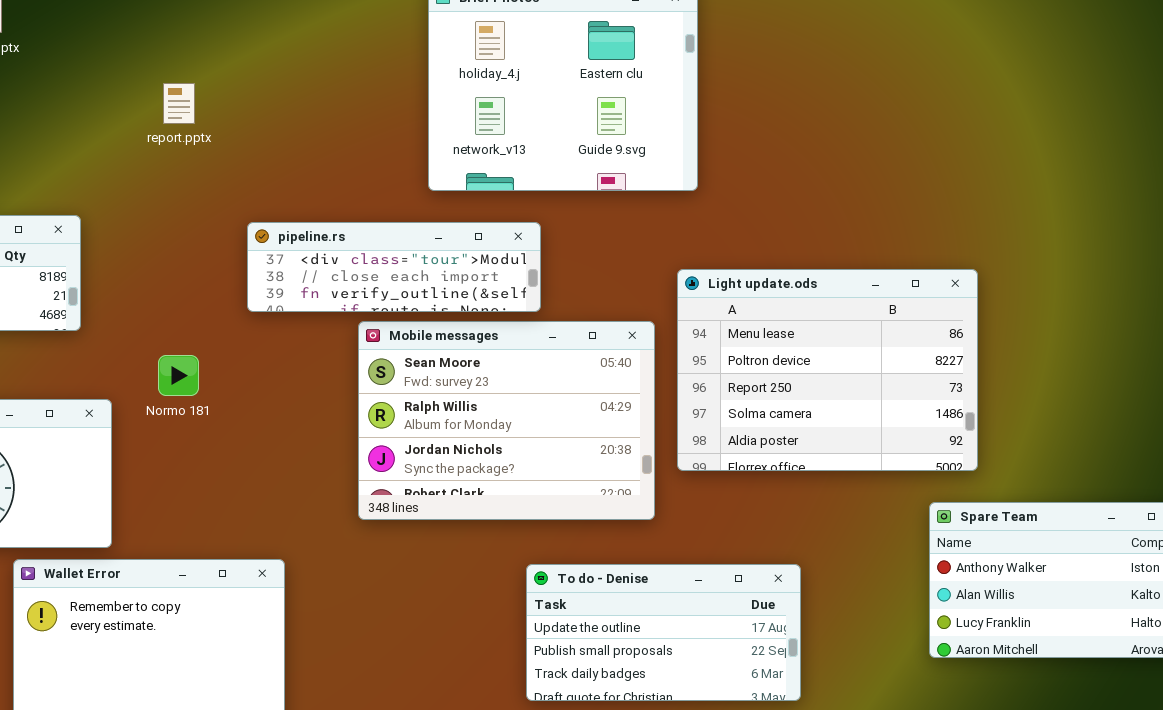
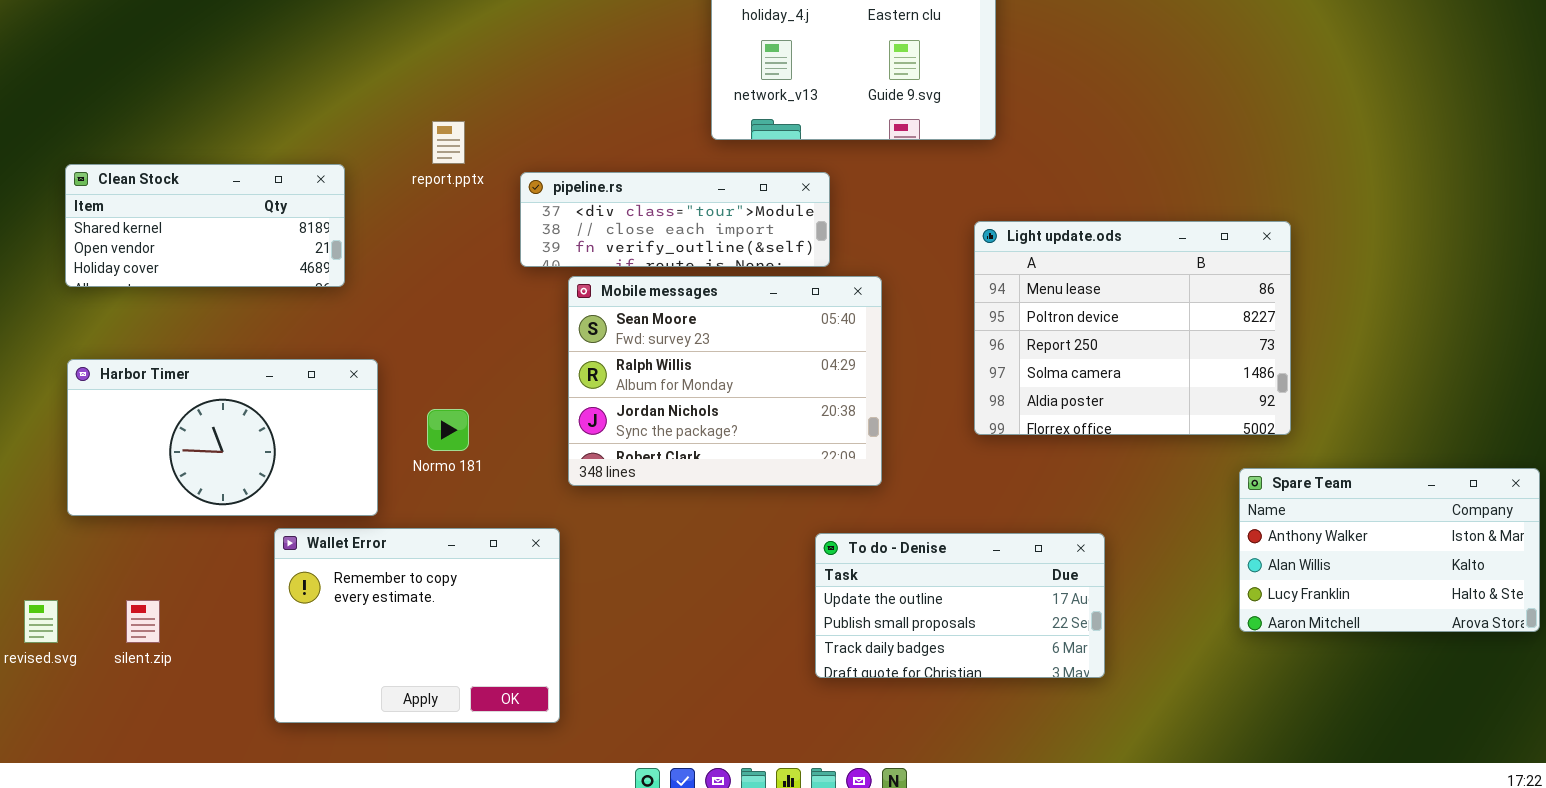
report.pptx: [163,83,195,124] -> [432,121,465,164], moved
Mobile messages: [358,321,655,520] -> [568,276,882,486], moved
Normo 181: [158,355,199,396] -> [427,409,469,451], moved

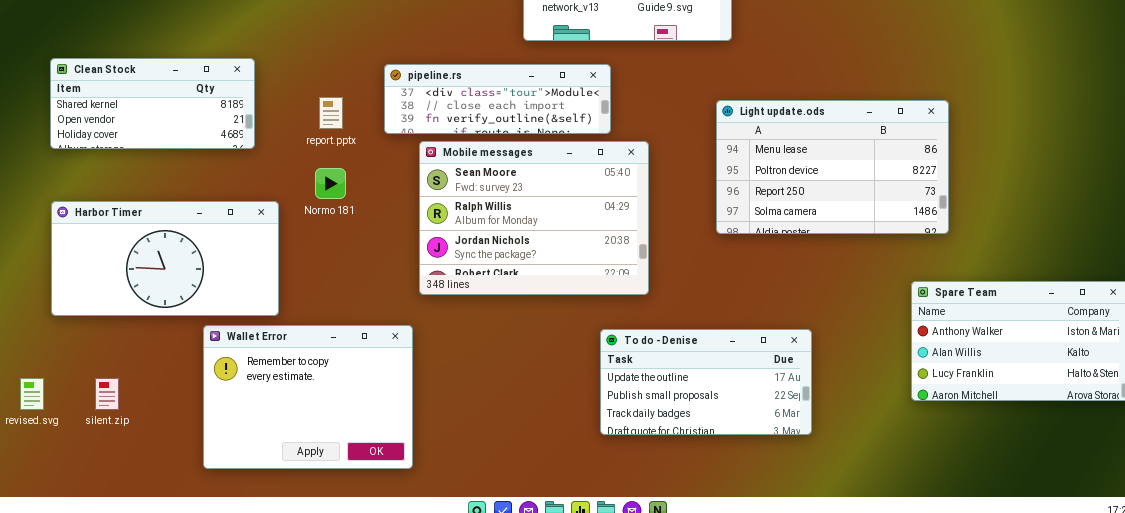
report.pptx: [432,121,465,164] -> [319,97,343,129], moved
Light update.ods: [974,221,1291,435] -> [716,100,949,234], resized
Normo 181: [427,409,469,451] -> [315,168,346,199], moved

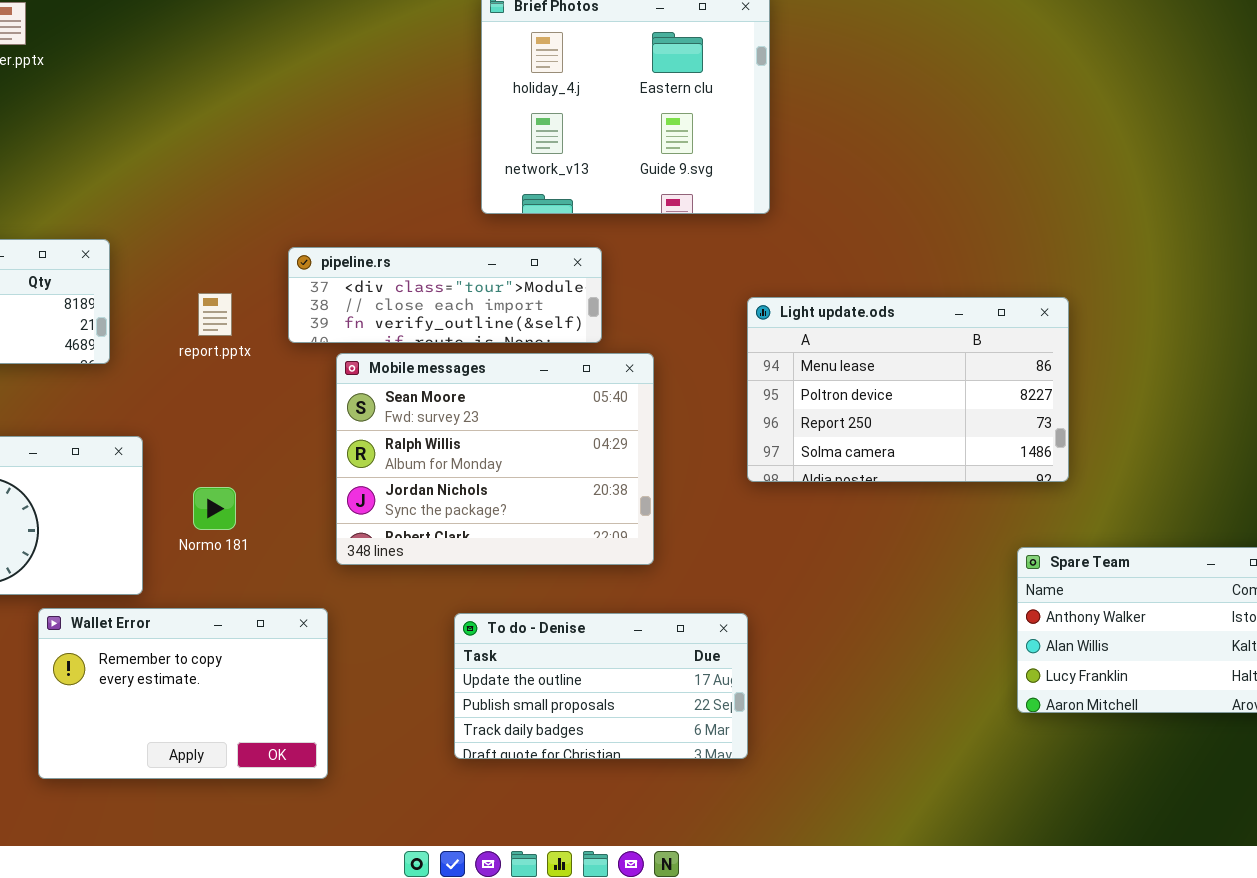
Normo 181: [315,168,346,199] -> [193,487,236,530], moved
Wallet Error: [203,325,413,469] -> [38,608,328,779], resized
To do - Denise: [600,329,812,435] -> [454,613,748,759], moved

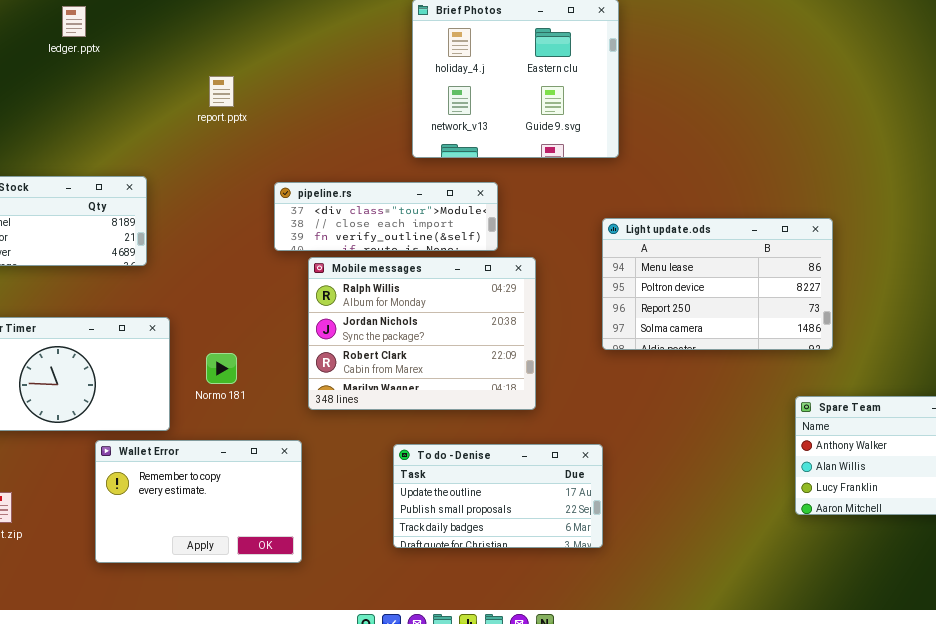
report.pptx: [198,293,232,336] -> [209,76,234,107], moved
Mobile messages: [336,353,654,565] -> [308,257,536,410], scrolled down 1 row

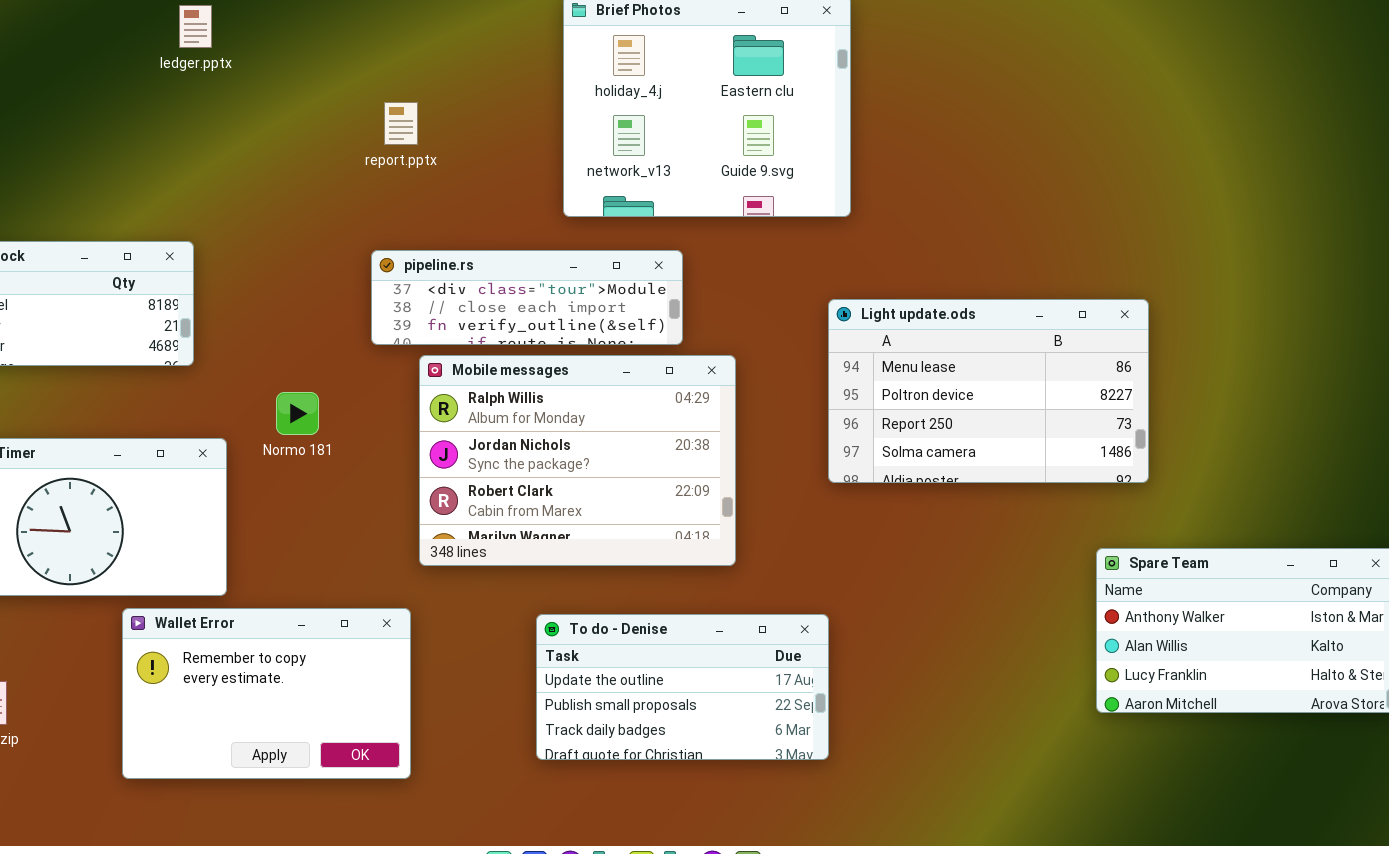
ledger.pptx: [62,6,86,37] -> [179,5,212,48], moved
report.pptx: [209,76,234,107] -> [384,102,418,145], moved
Normo 181: [206,353,237,384] -> [276,392,319,435], moved

